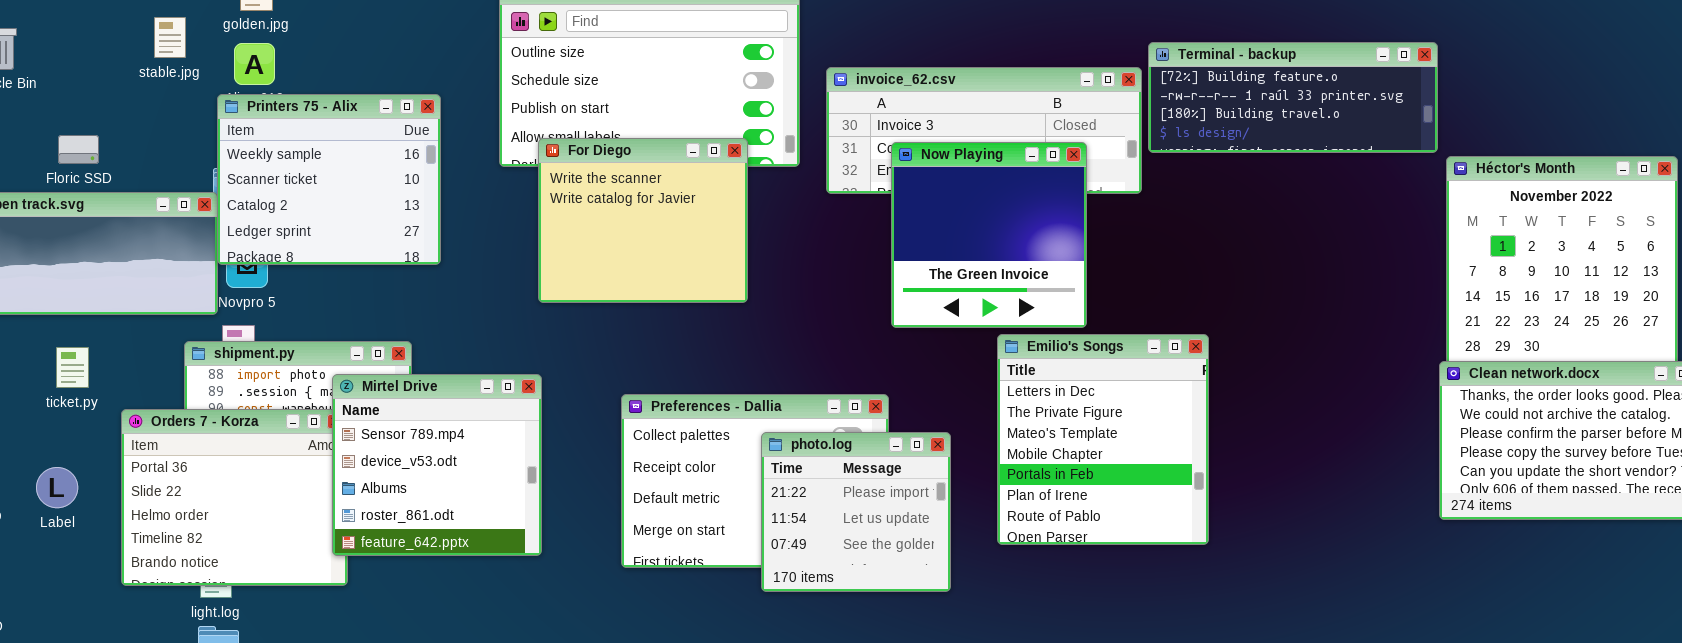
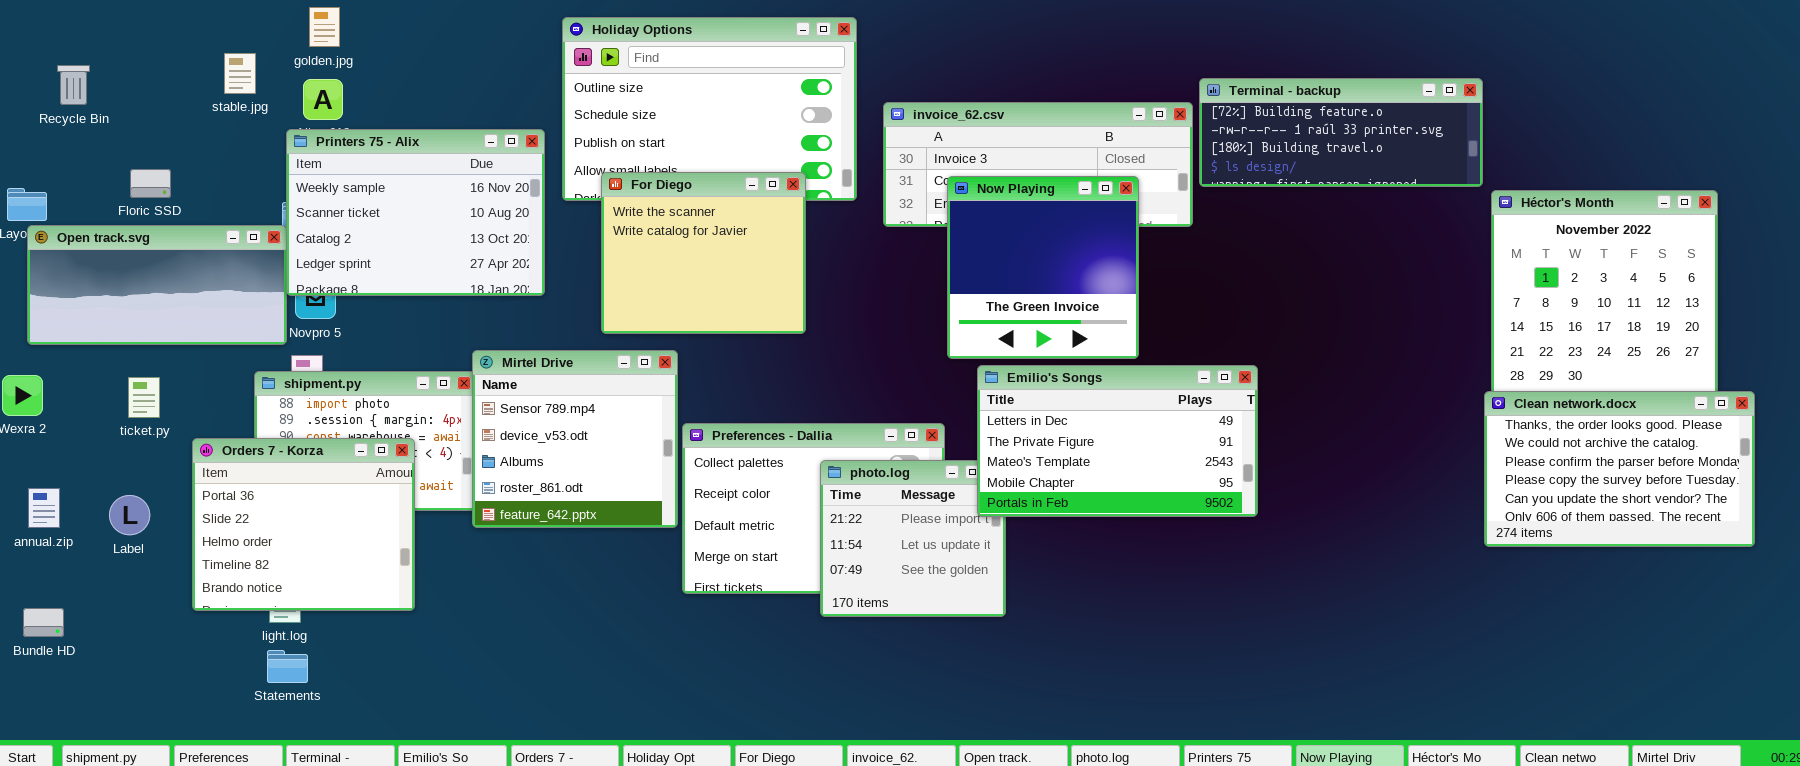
Printers 75 - Alix: [217,94,441,265] -> [286,129,545,296], resized
Emilio's Songs: [997,334,1209,545] -> [977,365,1258,517], resized
Mirtel Drive: [332,374,542,556] -> [472,350,678,528], moved

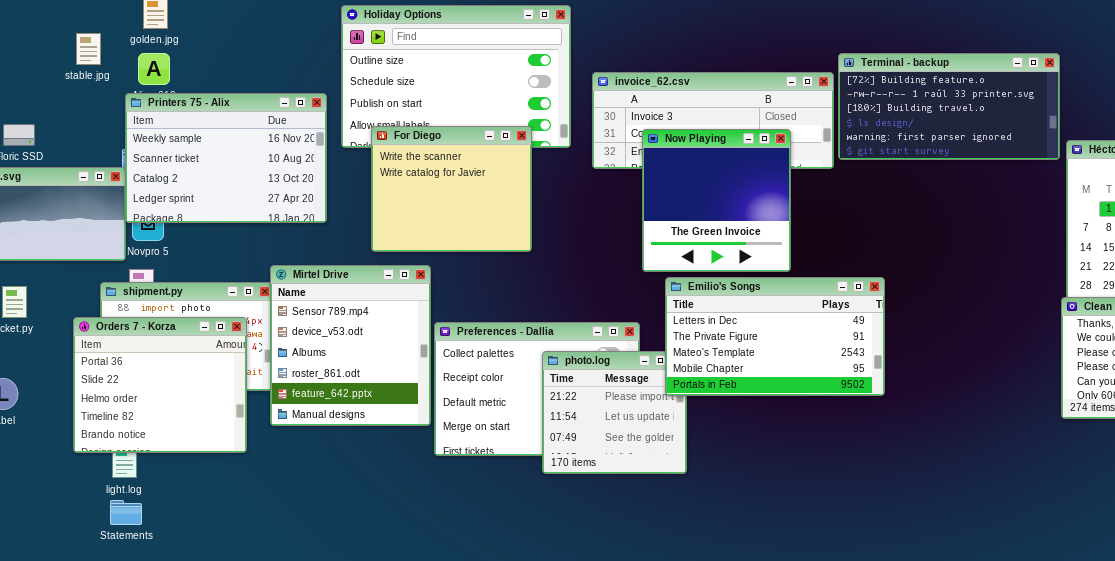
Terminal - backup: [1199,78,1483,187] -> [838,53,1060,160], resized
Mirtel Drive: [472,350,678,528] -> [270,265,431,426], resized
Orders 7 - Korza: [192,438,415,611] -> [73,317,247,453], moved

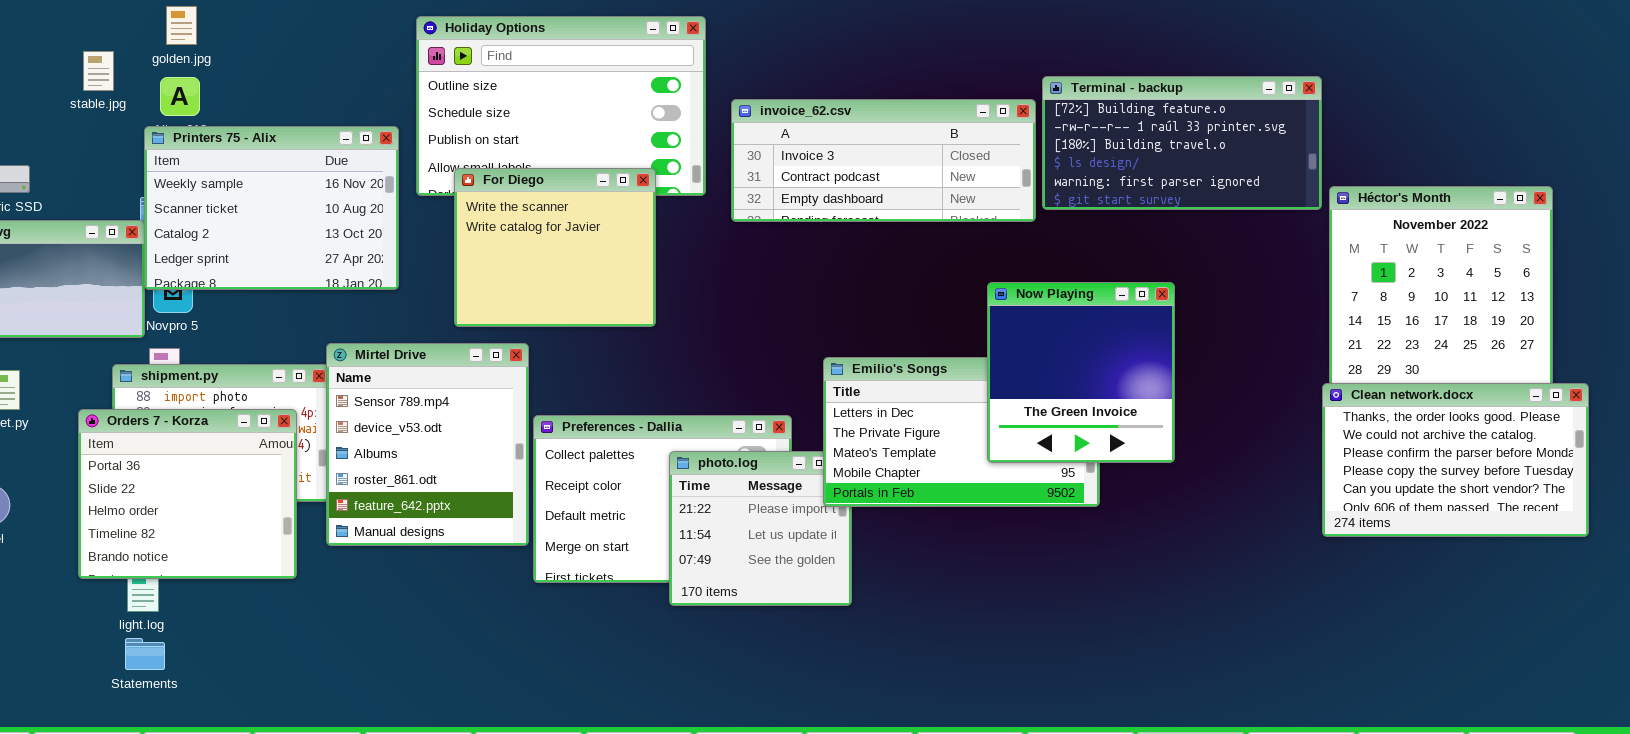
Now Playing: [642,129,791,272] -> [987,282,1175,463], moved

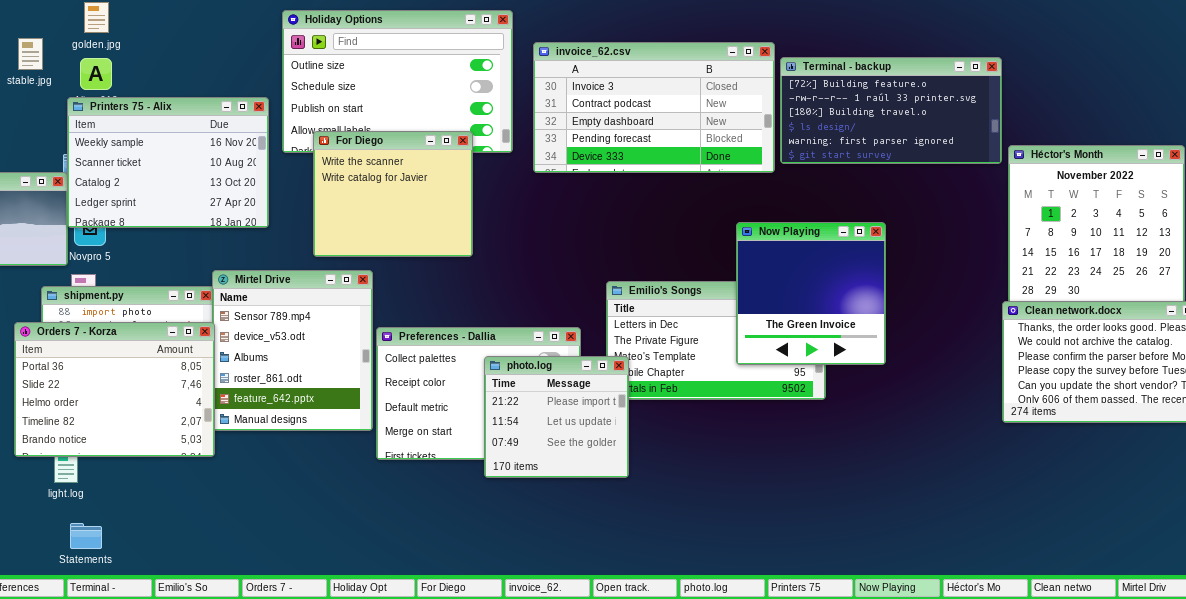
invoice_62.csv: [731,99,1036,222] -> [533,42,775,173], resized
Orders 7 - Korza: [78,409,297,579] -> [14,322,215,457], resized
photo.log: [669,451,852,606] -> [484,356,629,478], raised
Statements: [125,638,165,670] -> [70,523,102,549], moved

